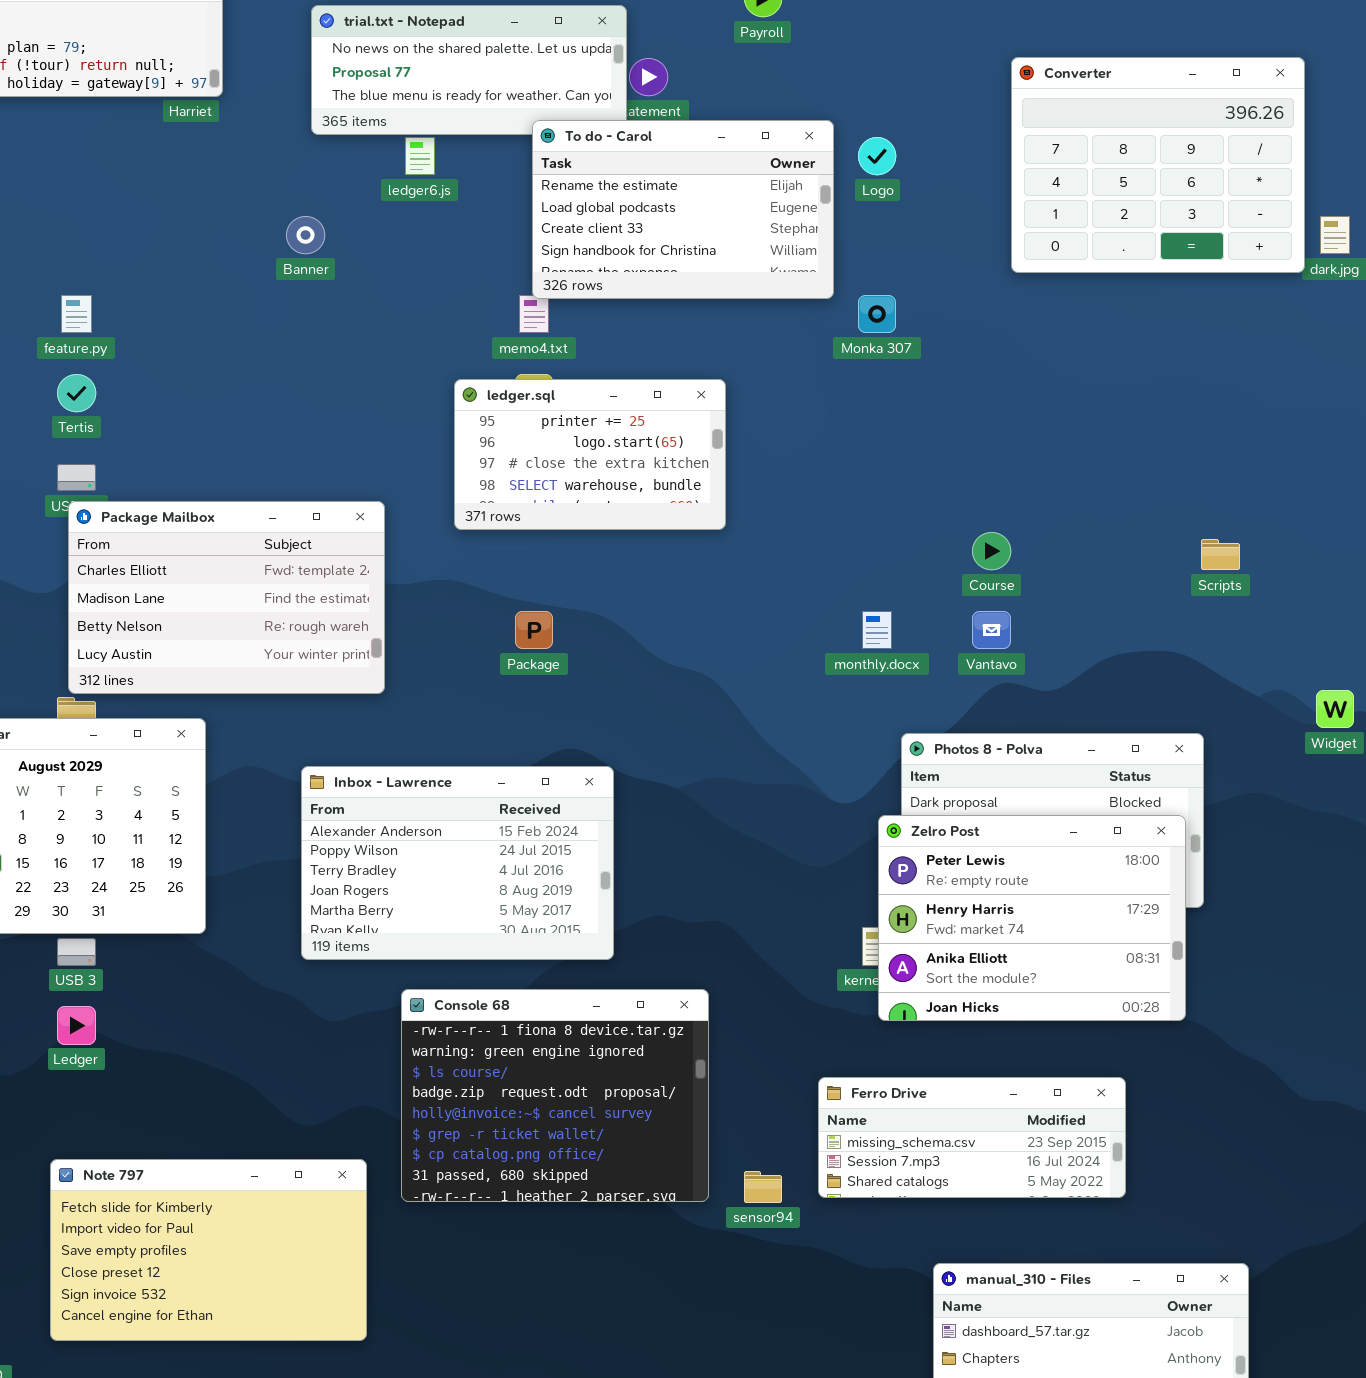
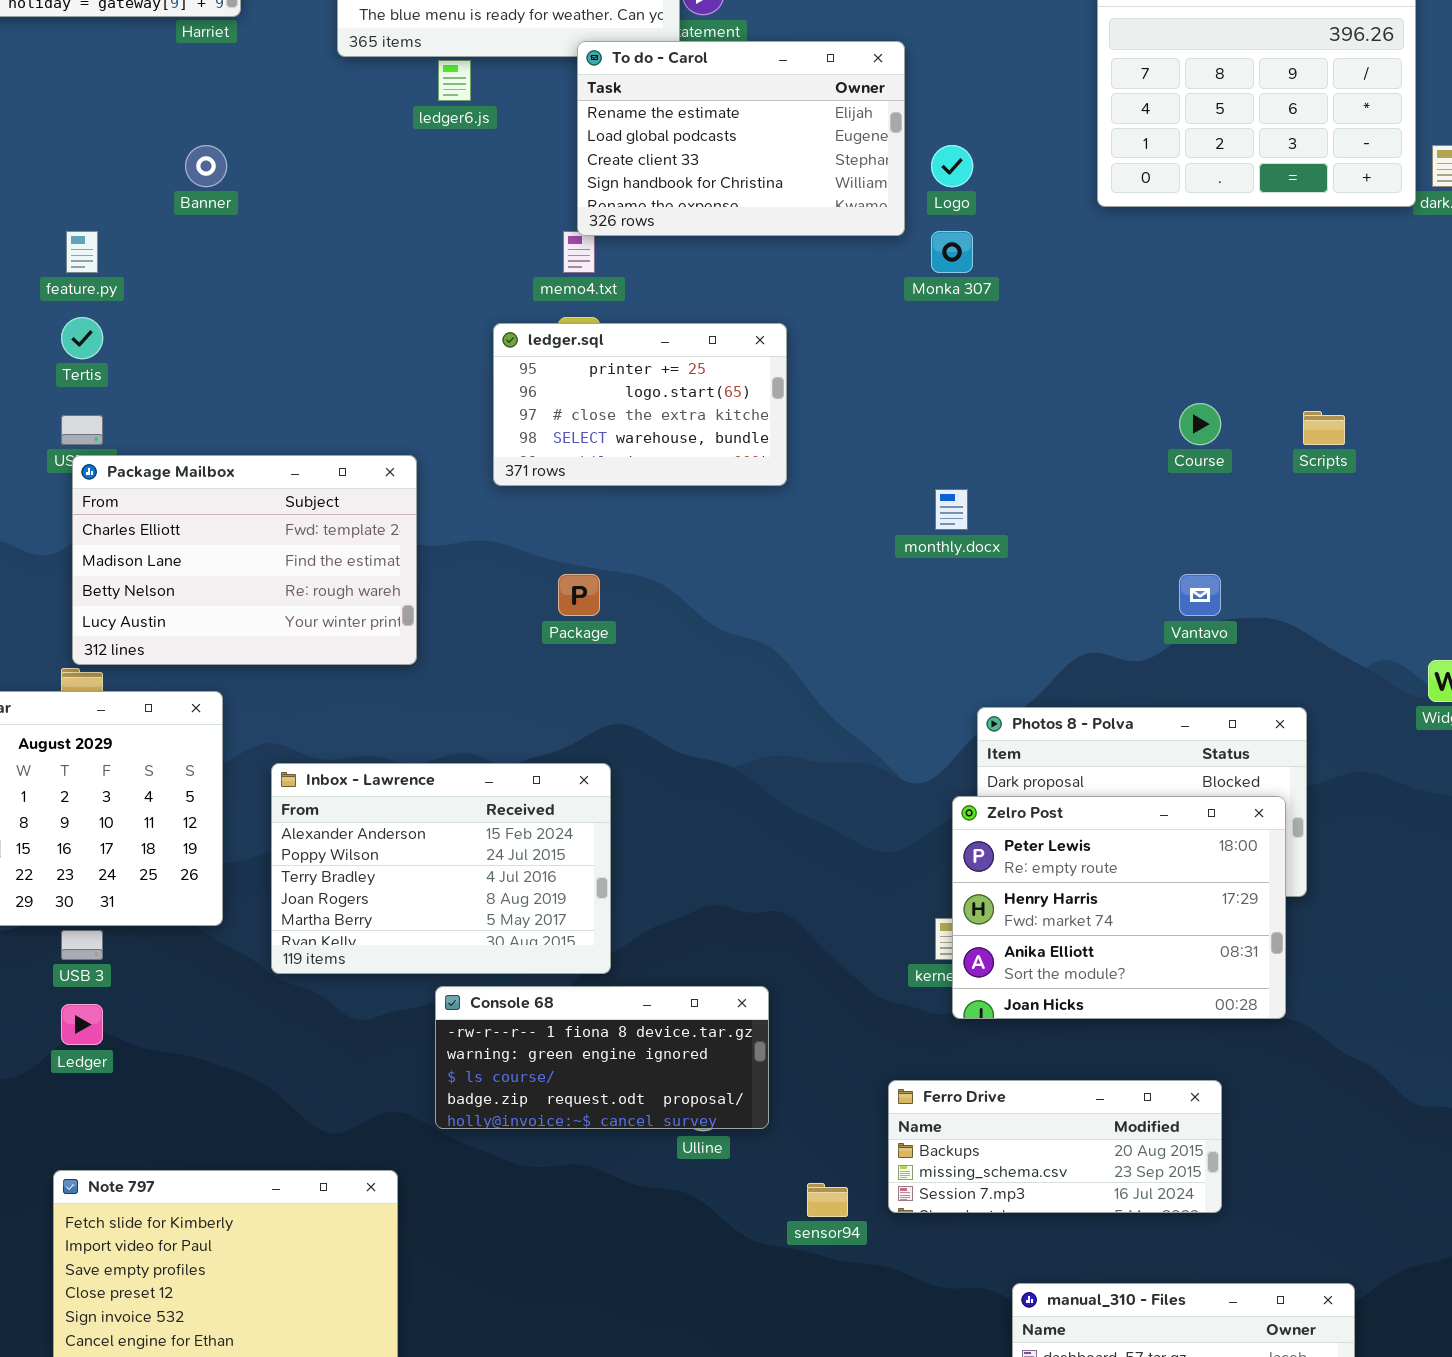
Logo: [858,137,896,175] -> [931,145,973,187], moved
Banner: [286,216,325,254] -> [185,145,227,187], moved
Course: [972,532,1011,570] -> [1179,403,1221,445], moved
Scripts: [1201,539,1240,570] -> [1303,411,1345,445], moved
monthly.docx: [862,611,892,649] -> [935,489,968,530], moved
Vantavo: [972,611,1011,649] -> [1179,574,1221,616], moved
Inbox - Lawrence: [301,766,614,960] -> [271,763,611,974], moved
Console 68: [401,989,709,1202] -> [435,986,769,1129], resized
Ferro Drive: [818,1077,1126,1198] -> [888,1080,1222,1213], scrolled up 1 row

